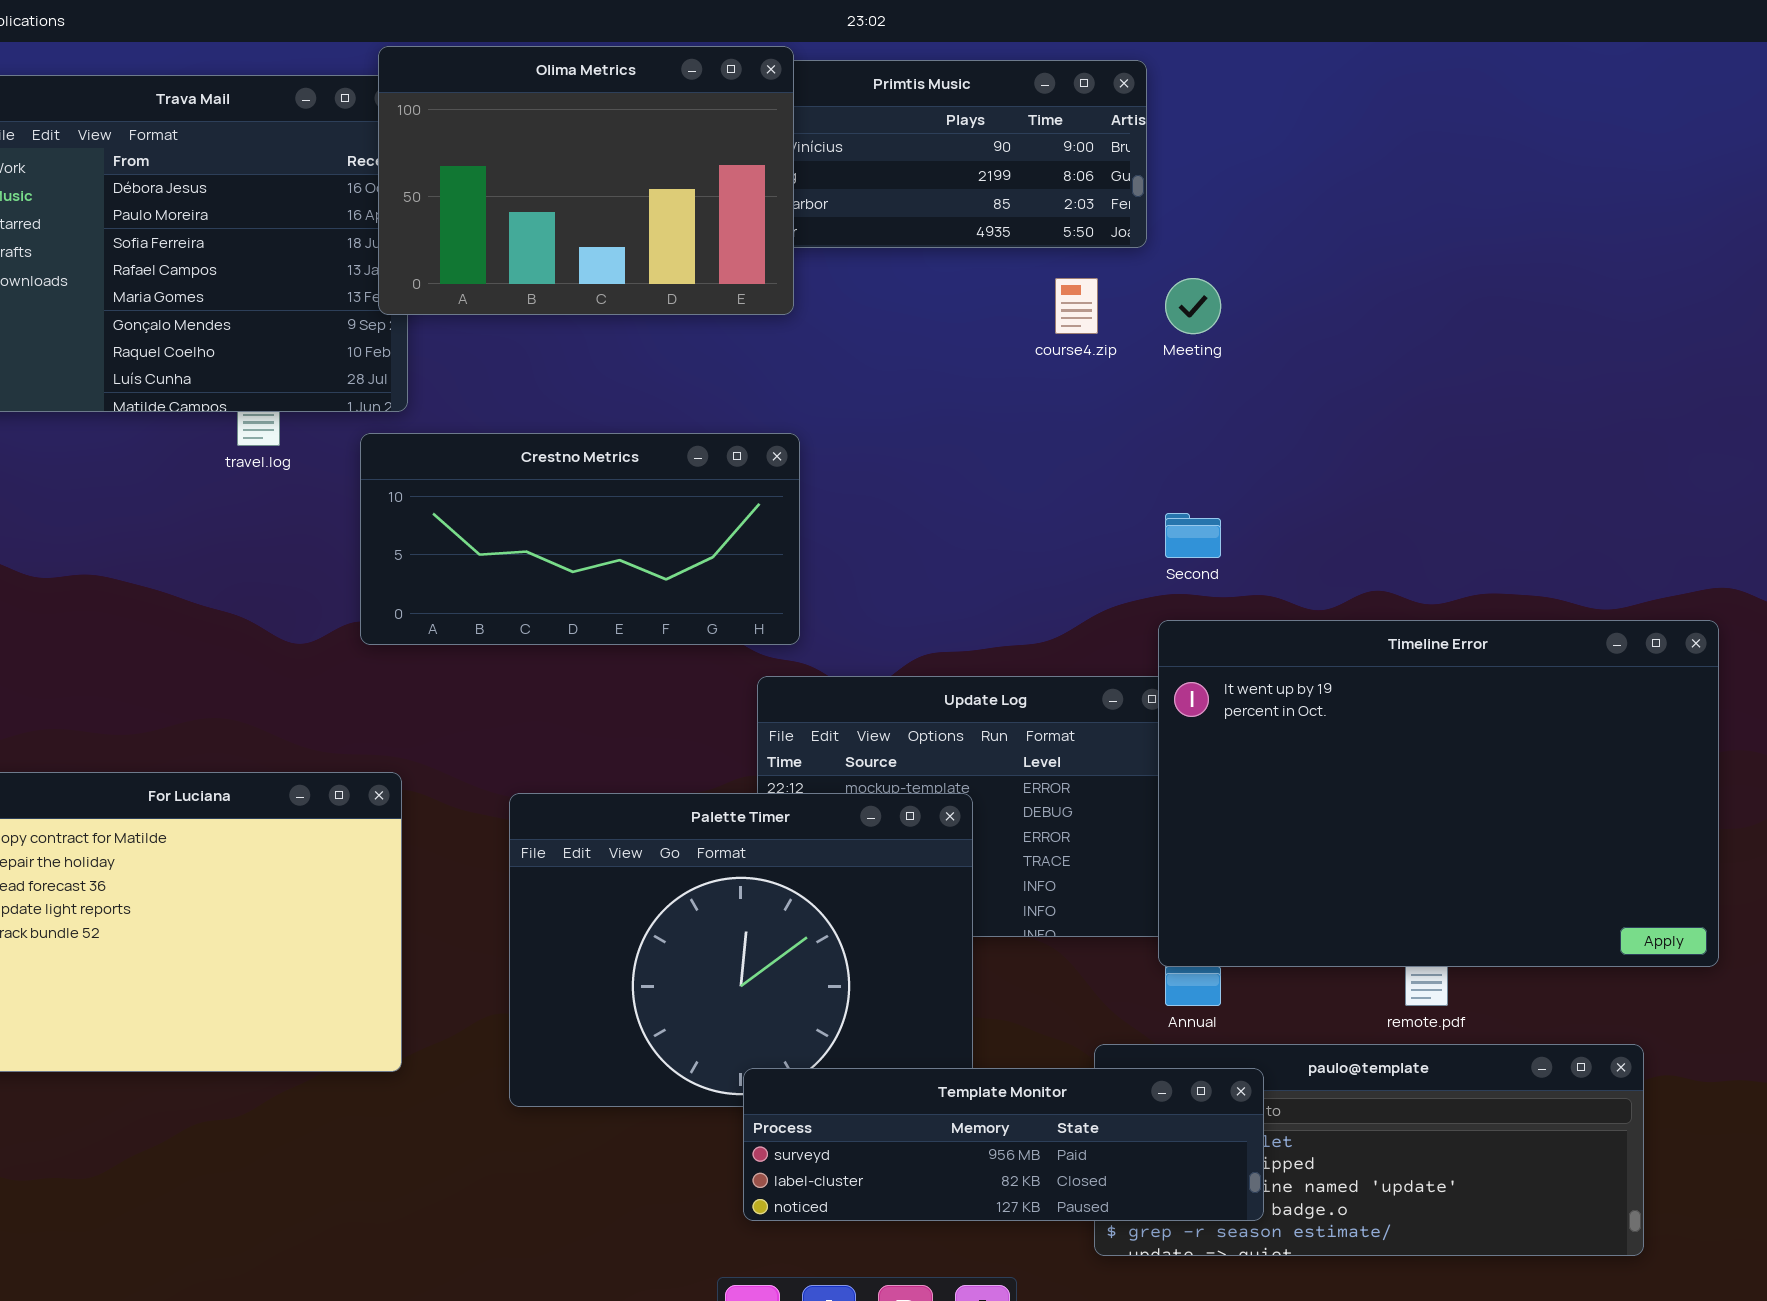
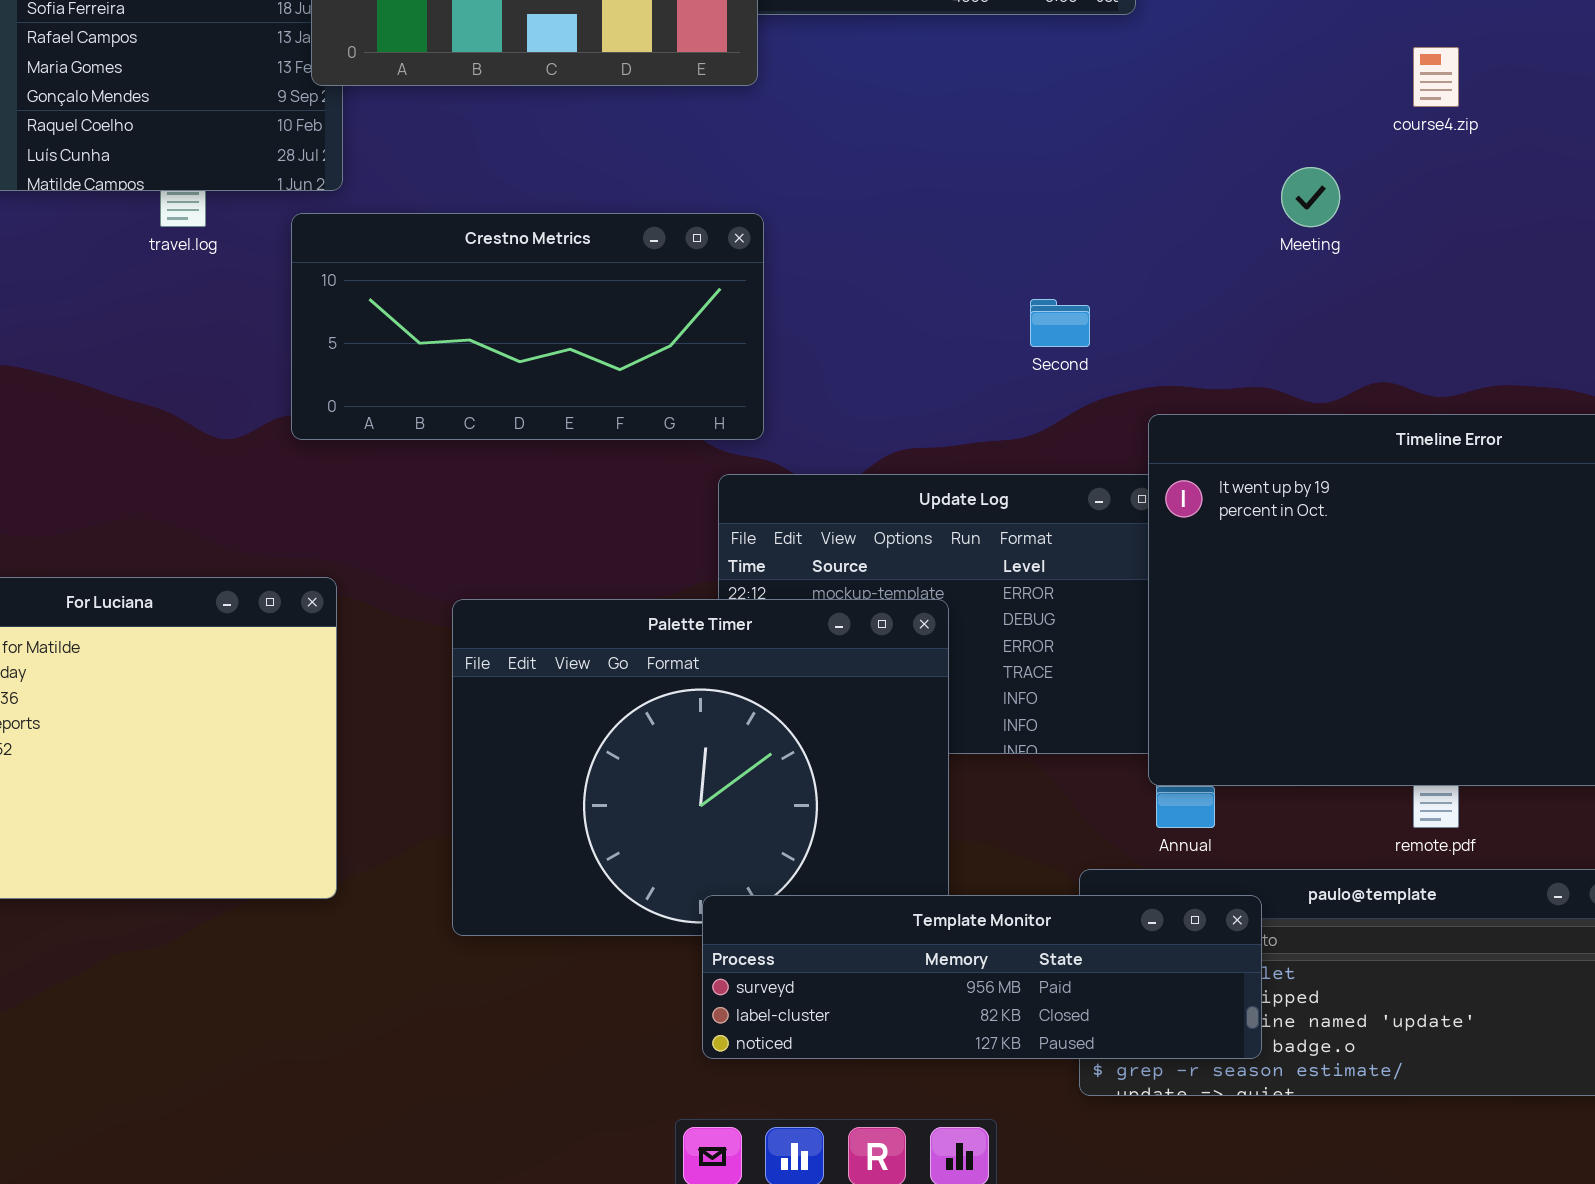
course4.zip: [1055,278,1098,334] -> [1413,47,1459,107], moved
Meeting: [1165,278,1221,334] -> [1281,167,1340,227], moved
Second: [1165,513,1221,558] -> [1030,299,1090,347], moved

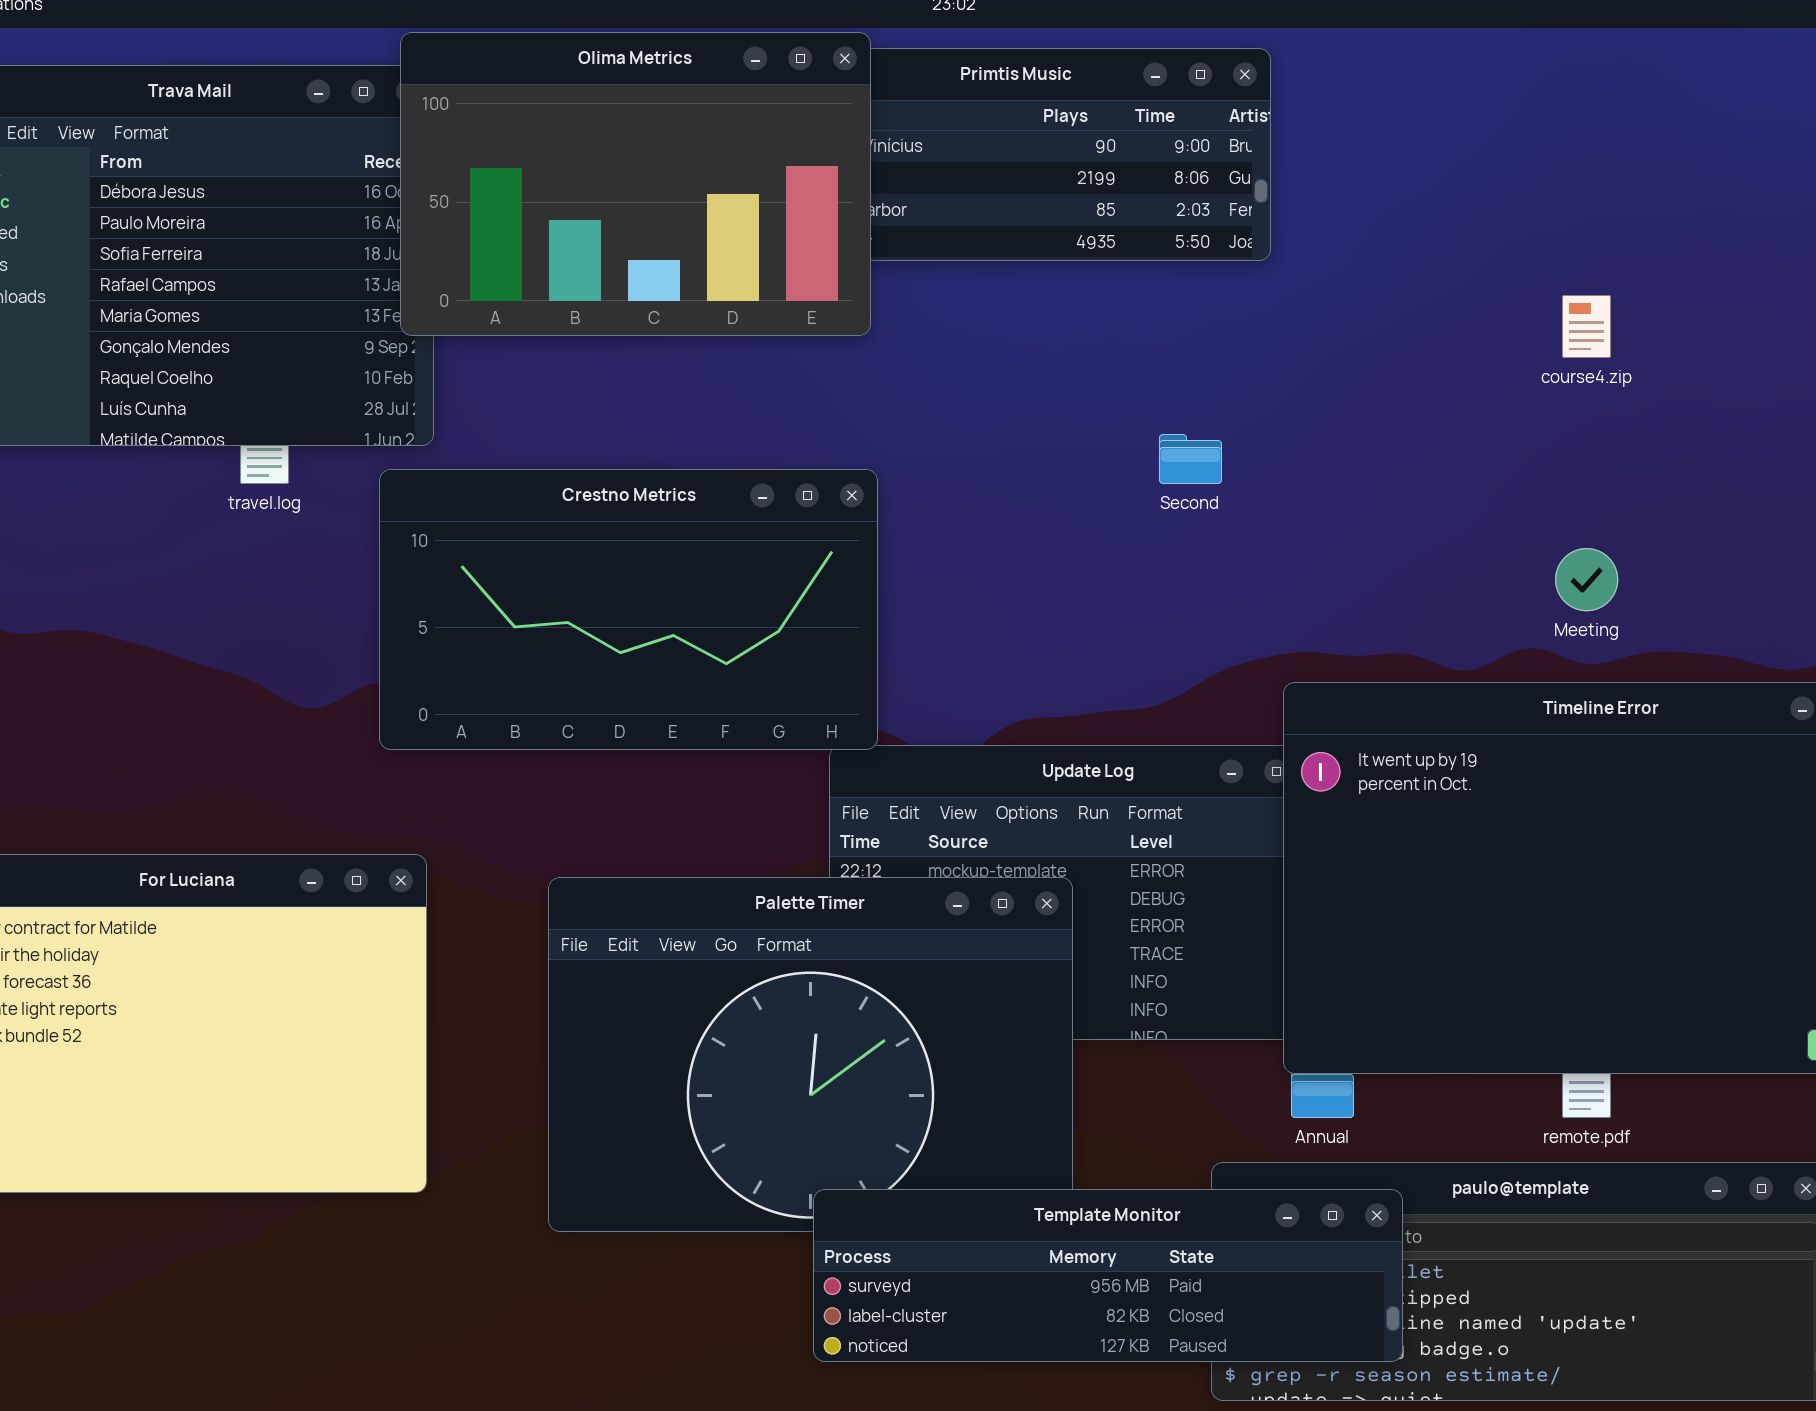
Meeting: [1281,167,1340,227] -> [1555,548,1618,611], moved
Crestno Metrics: [291,213,764,440] -> [379,469,878,750], resized
Second: [1030,299,1090,347] -> [1159,434,1222,484], moved

